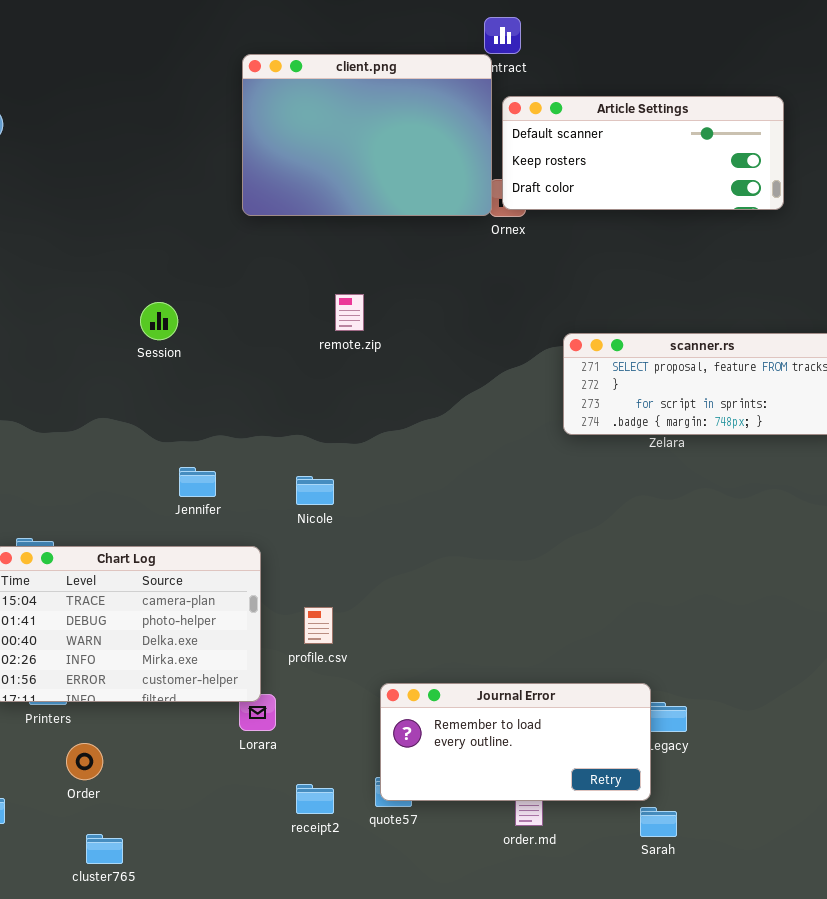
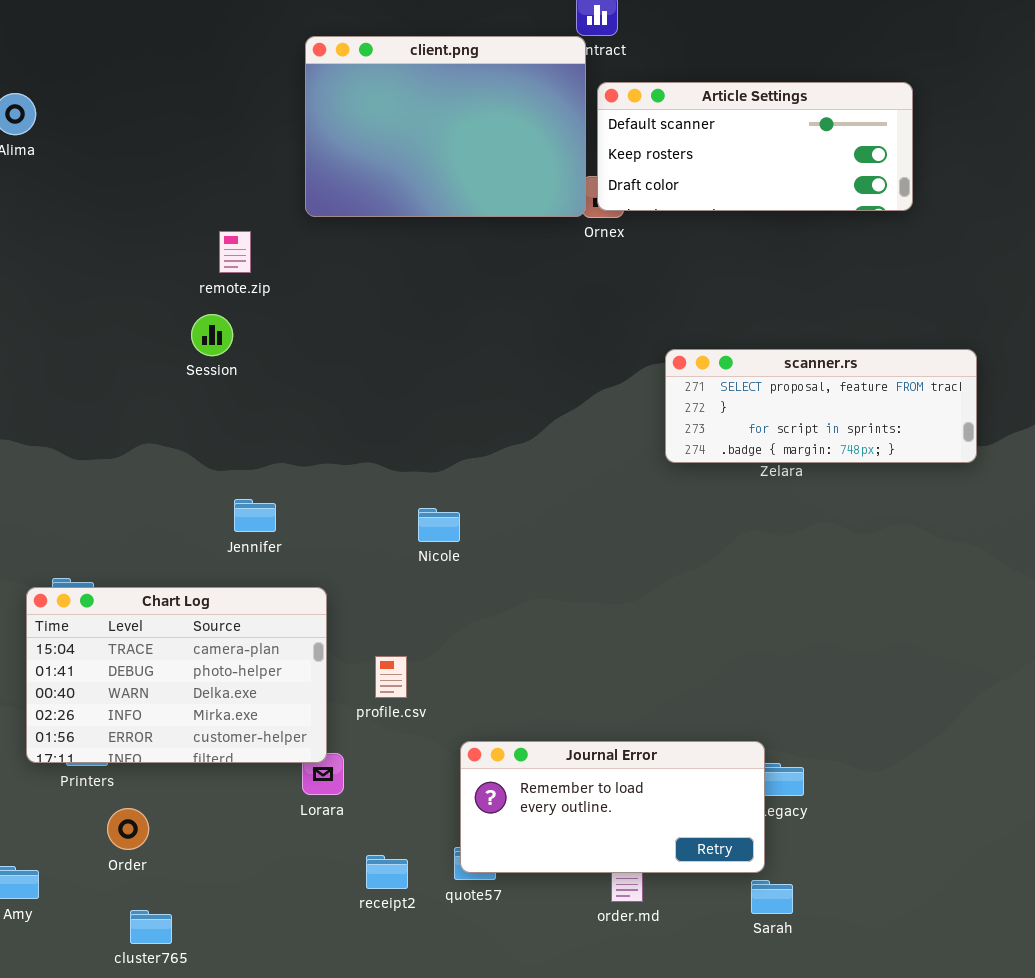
remote.zip: [335,294,364,331] -> [219,231,251,273], moved
Nicole: [296,476,334,505] -> [418,508,460,542], moved

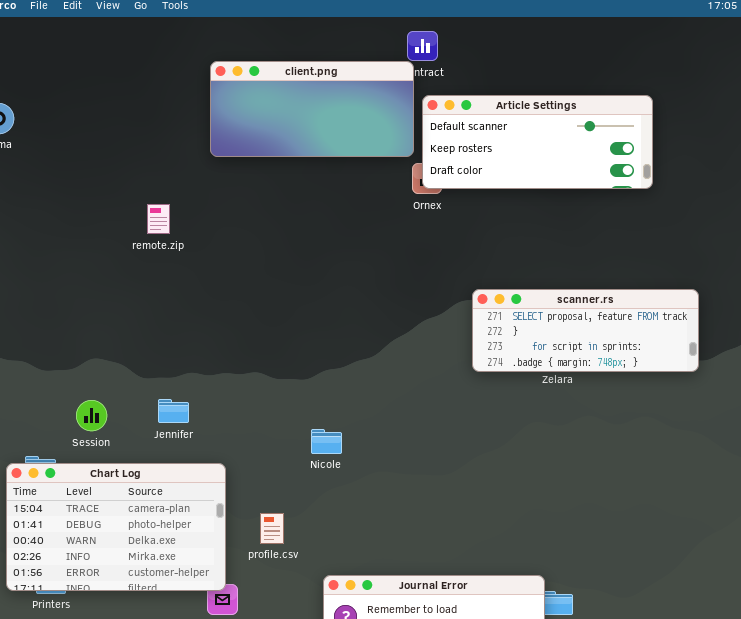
client.png: [305,36,586,217] -> [210,61,414,157], resized
Session: [191,314,233,356] -> [76,400,107,431], moved
Nicole: [418,508,460,542] -> [311,429,342,454], moved

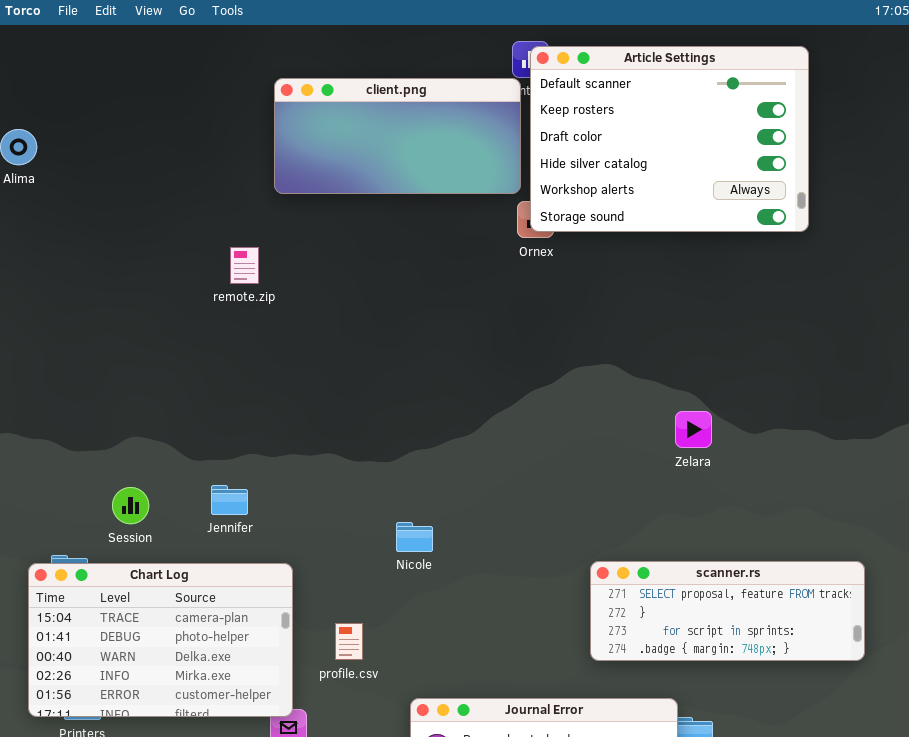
Article Settings: [422,95,653,189] -> [530,46,809,232], resized
remote.zip: [147,204,170,234] -> [230,247,259,284], moved
scanner.rs: [472,289,699,372] -> [590,561,865,661], moved

